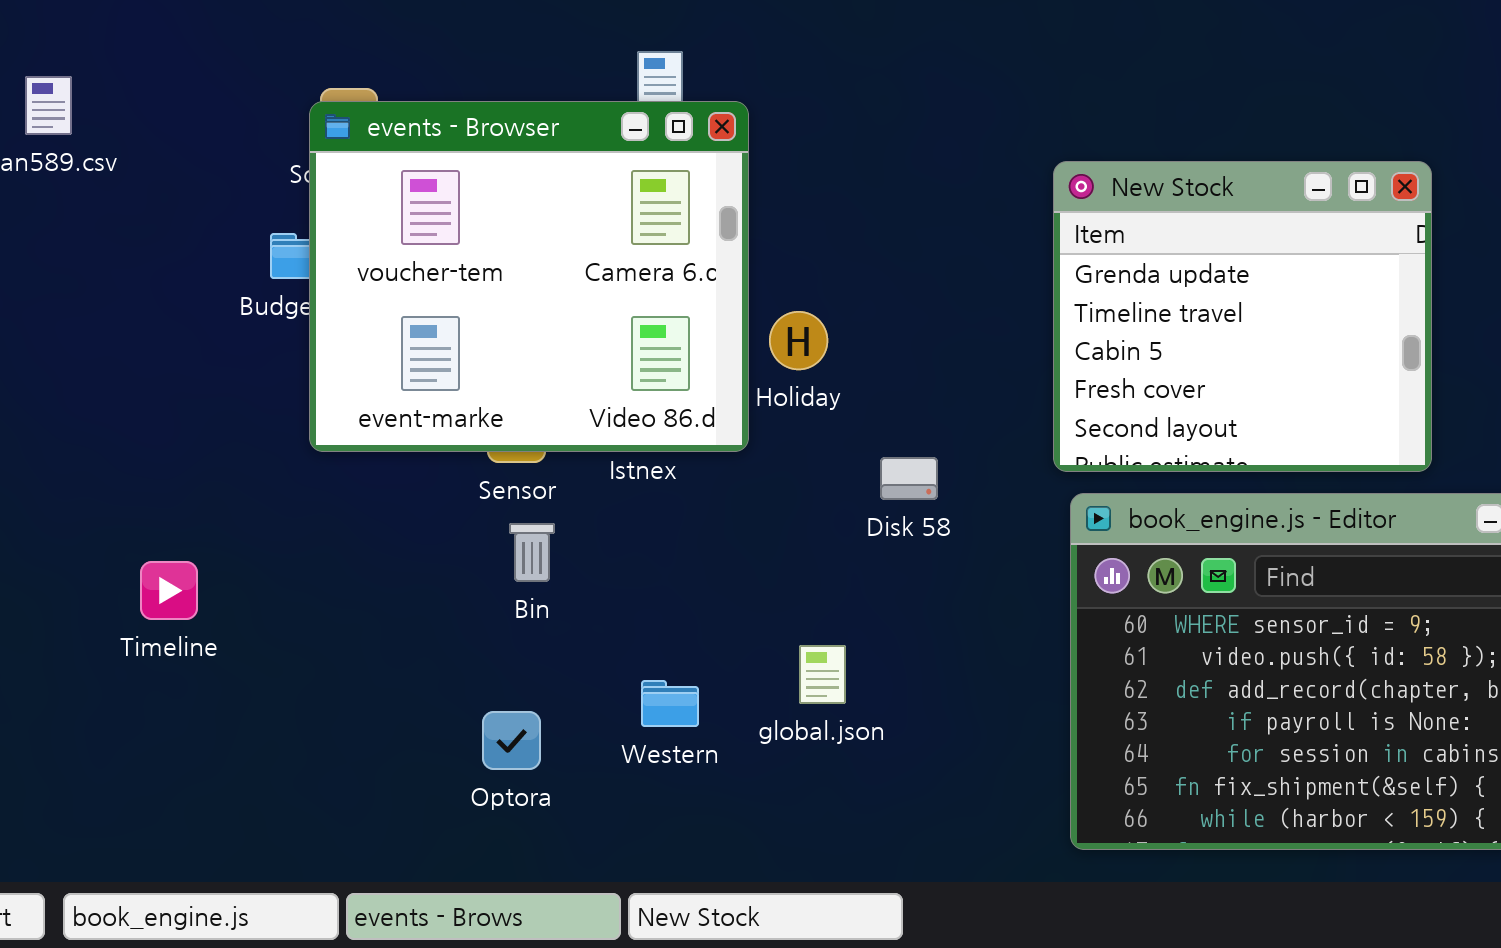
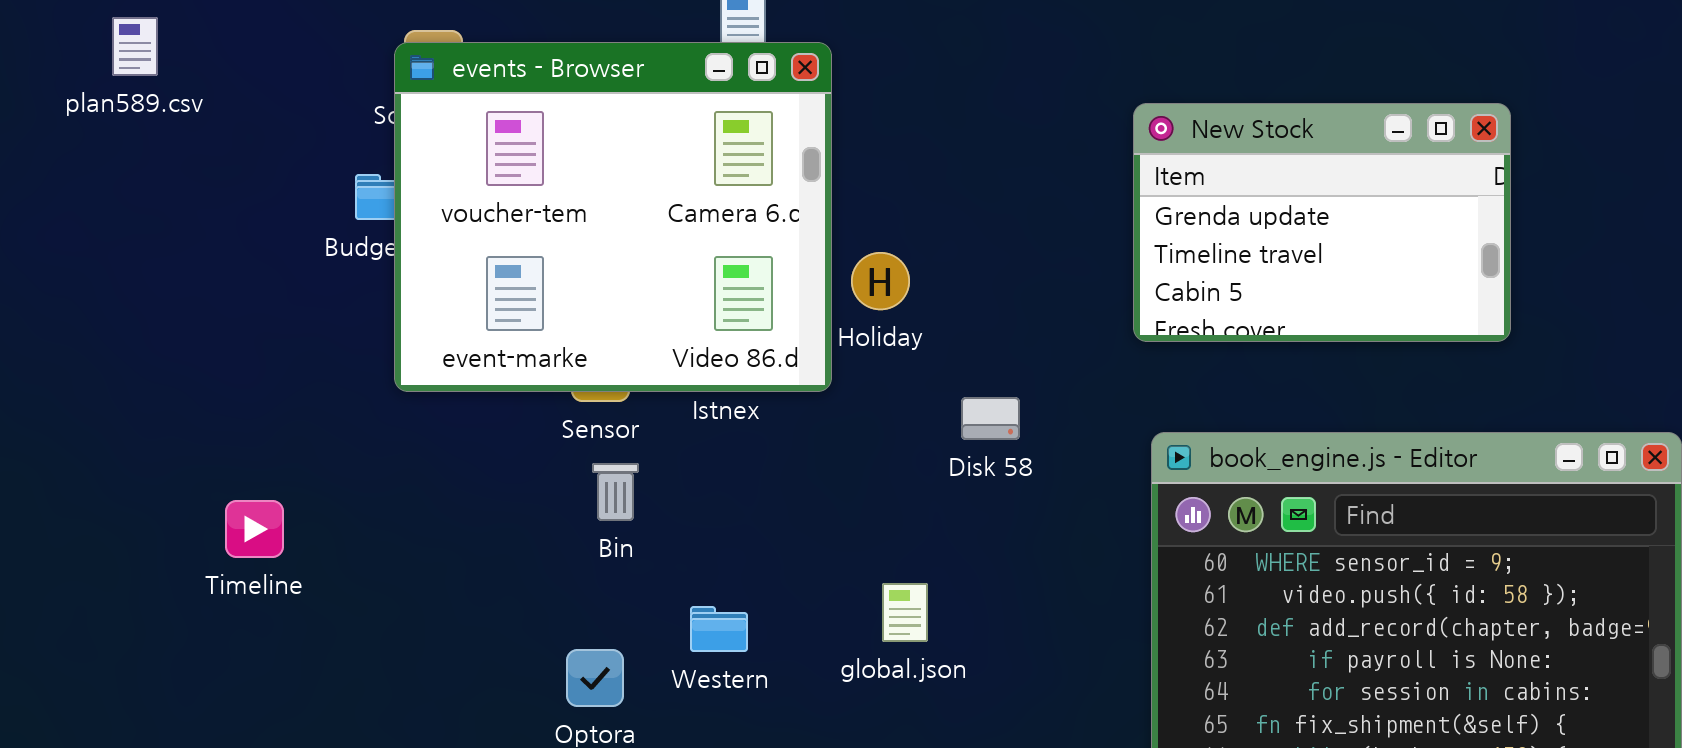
New Stock: [1053,161,1432,472] -> [1133,103,1511,342], resized
Western: [641,680,699,727] -> [690,606,748,652], moved

